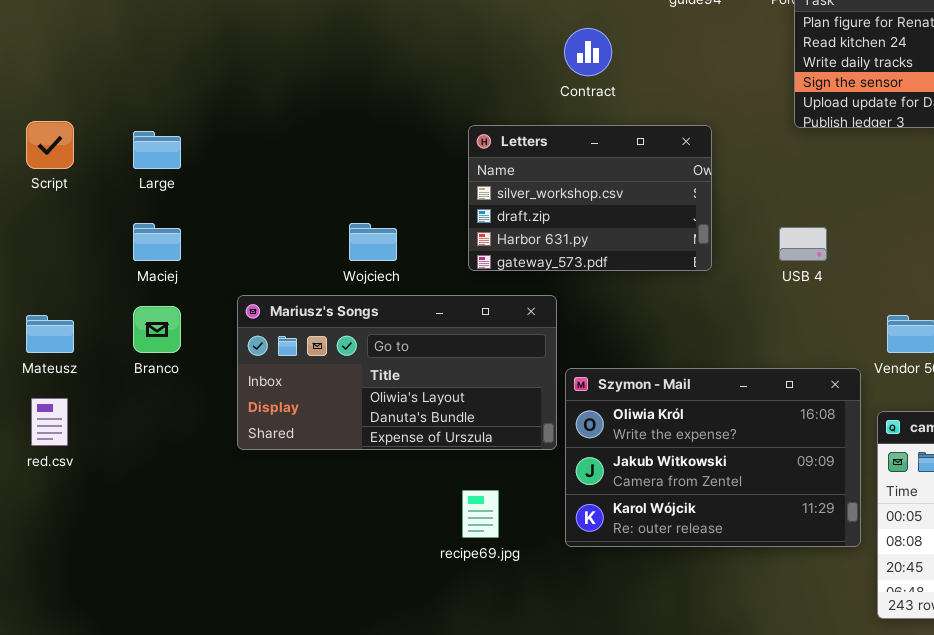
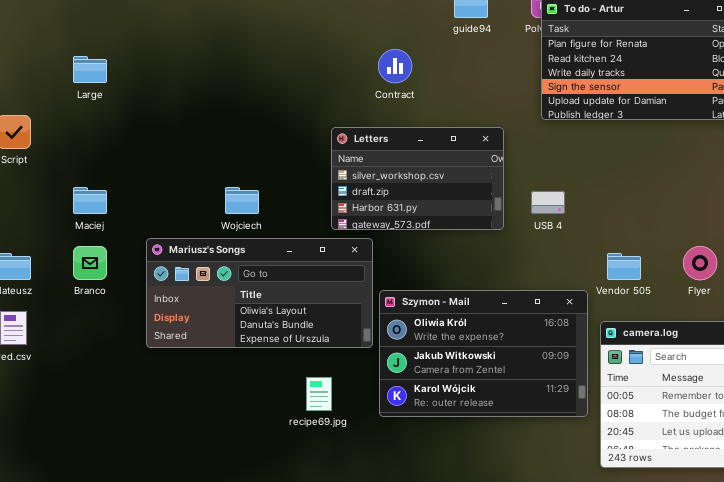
Letters: [468,125,712,271] -> [331,127,504,230], moved
Large: [133,131,181,169] -> [73,56,107,83], moved

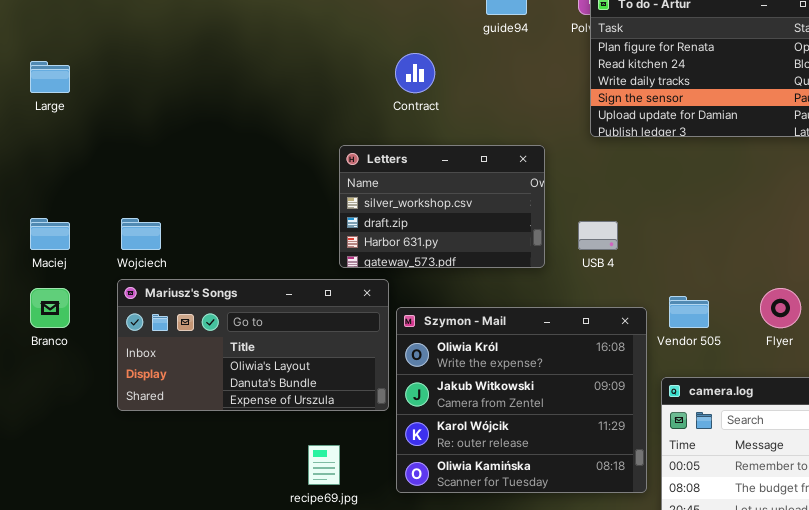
Wojciech: [225,187,259,214] -> [121,218,161,250], moved
Szymon - Mail: [379,290,588,417] -> [396,307,647,493], resized

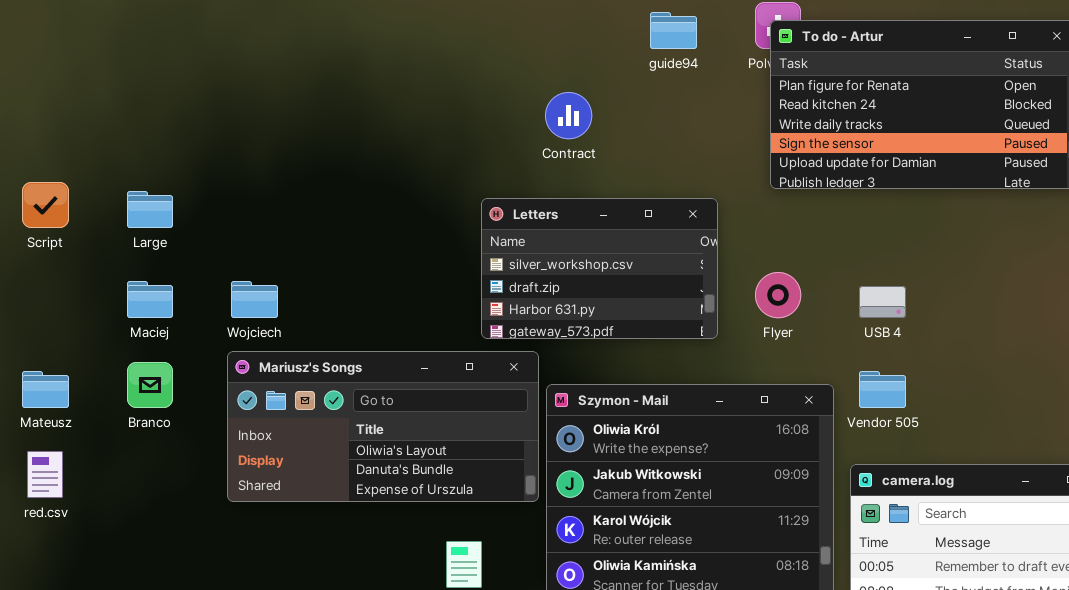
Large: [30,61,70,93] -> [127,191,173,228], moved
USB 4: [578,221,618,250] -> [859,286,906,318], moved
Flyer: [760,288,801,328] -> [755,272,801,318], moved

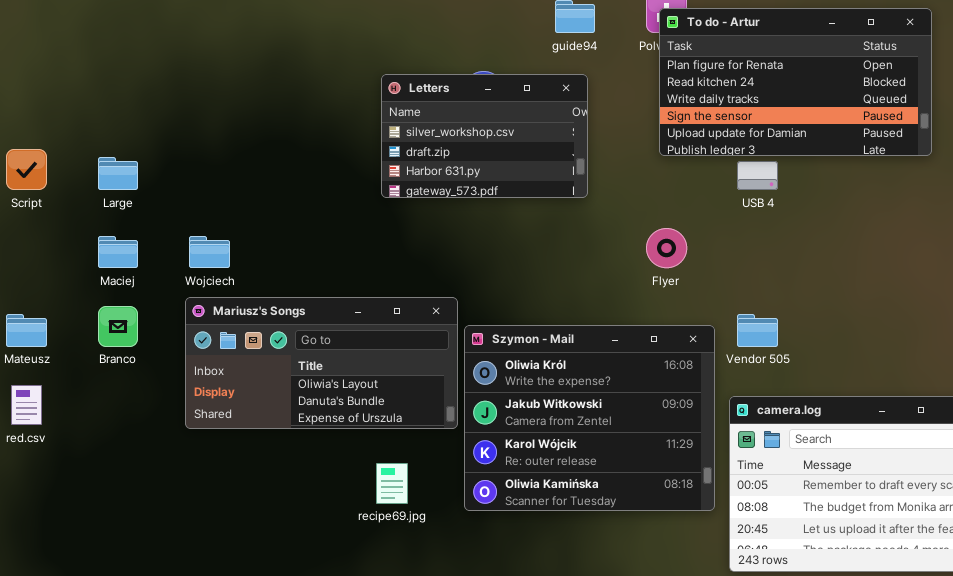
Letters: [481,198,718,339] -> [381,74,588,198], moved
USB 4: [859,286,906,318] -> [737,161,778,190], moved

